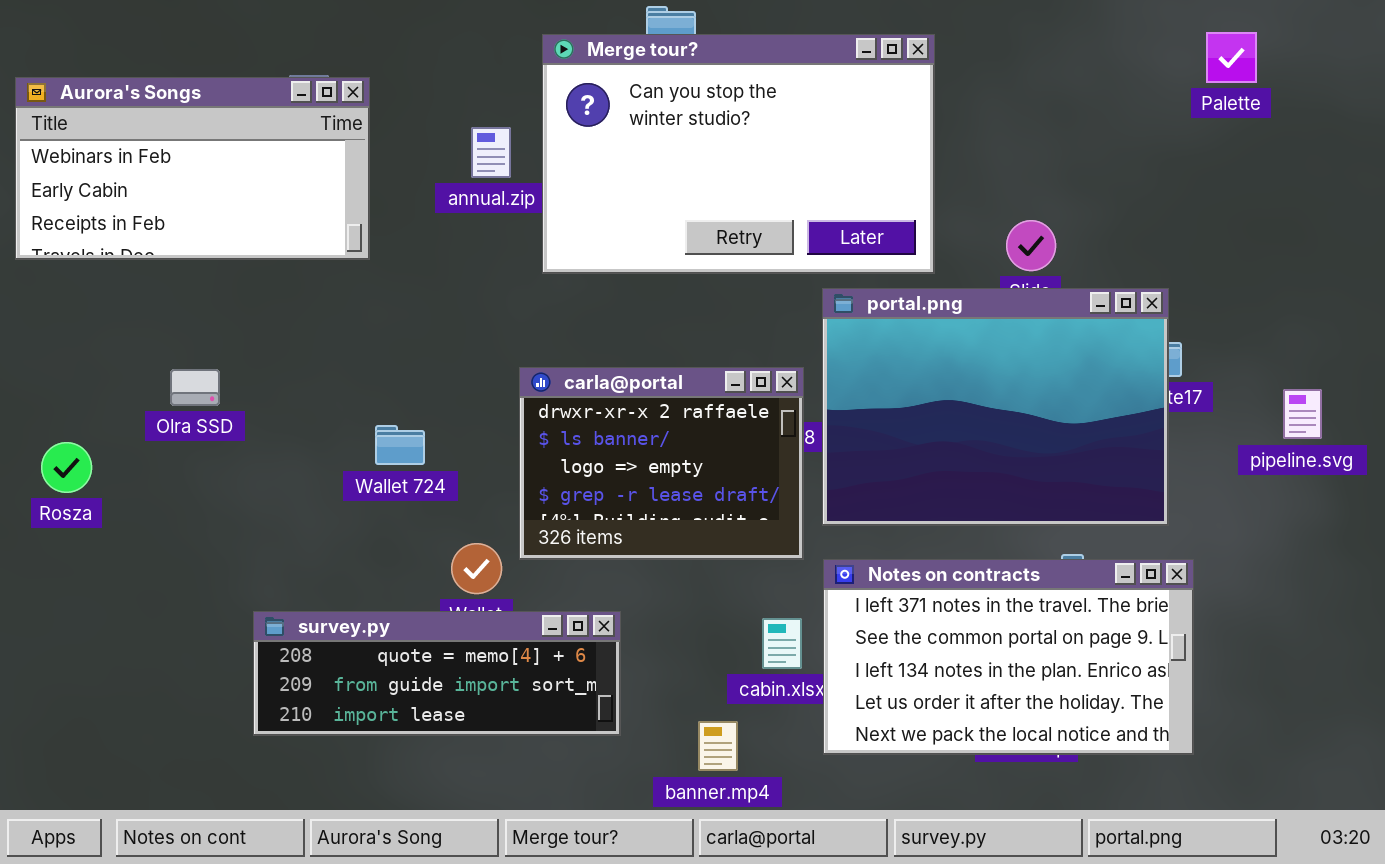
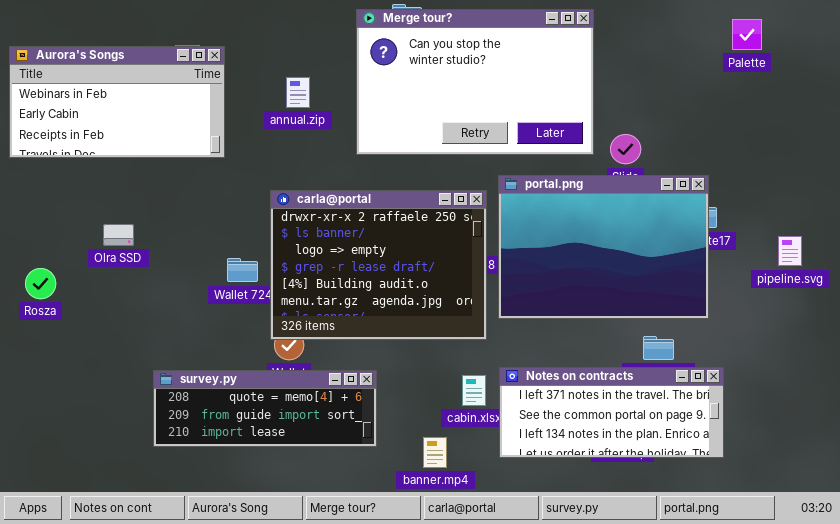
Merge tour?: [542,34,935,274] -> [356,9,594,155], moved
carla@portal: [519,367,804,560] -> [270,190,487,340], resized
Notes on contracts: [823,559,1194,755] -> [499,367,724,458], resized

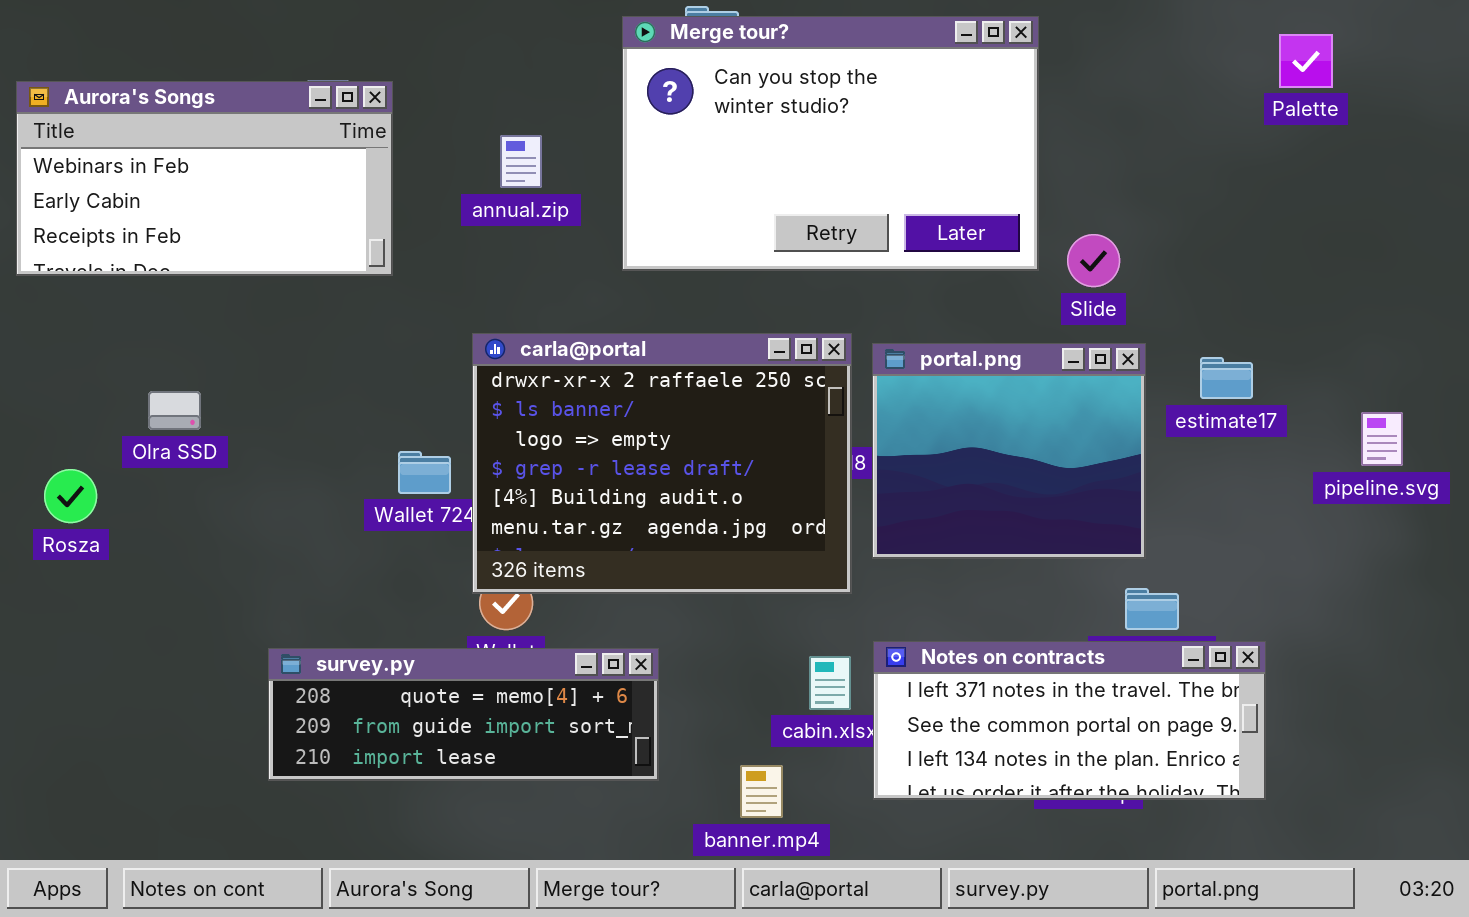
portal.png: [498,175,709,319] -> [872,343,1146,559], resized
Olra SSD: [103,224,134,246] -> [148,391,201,430], moved

